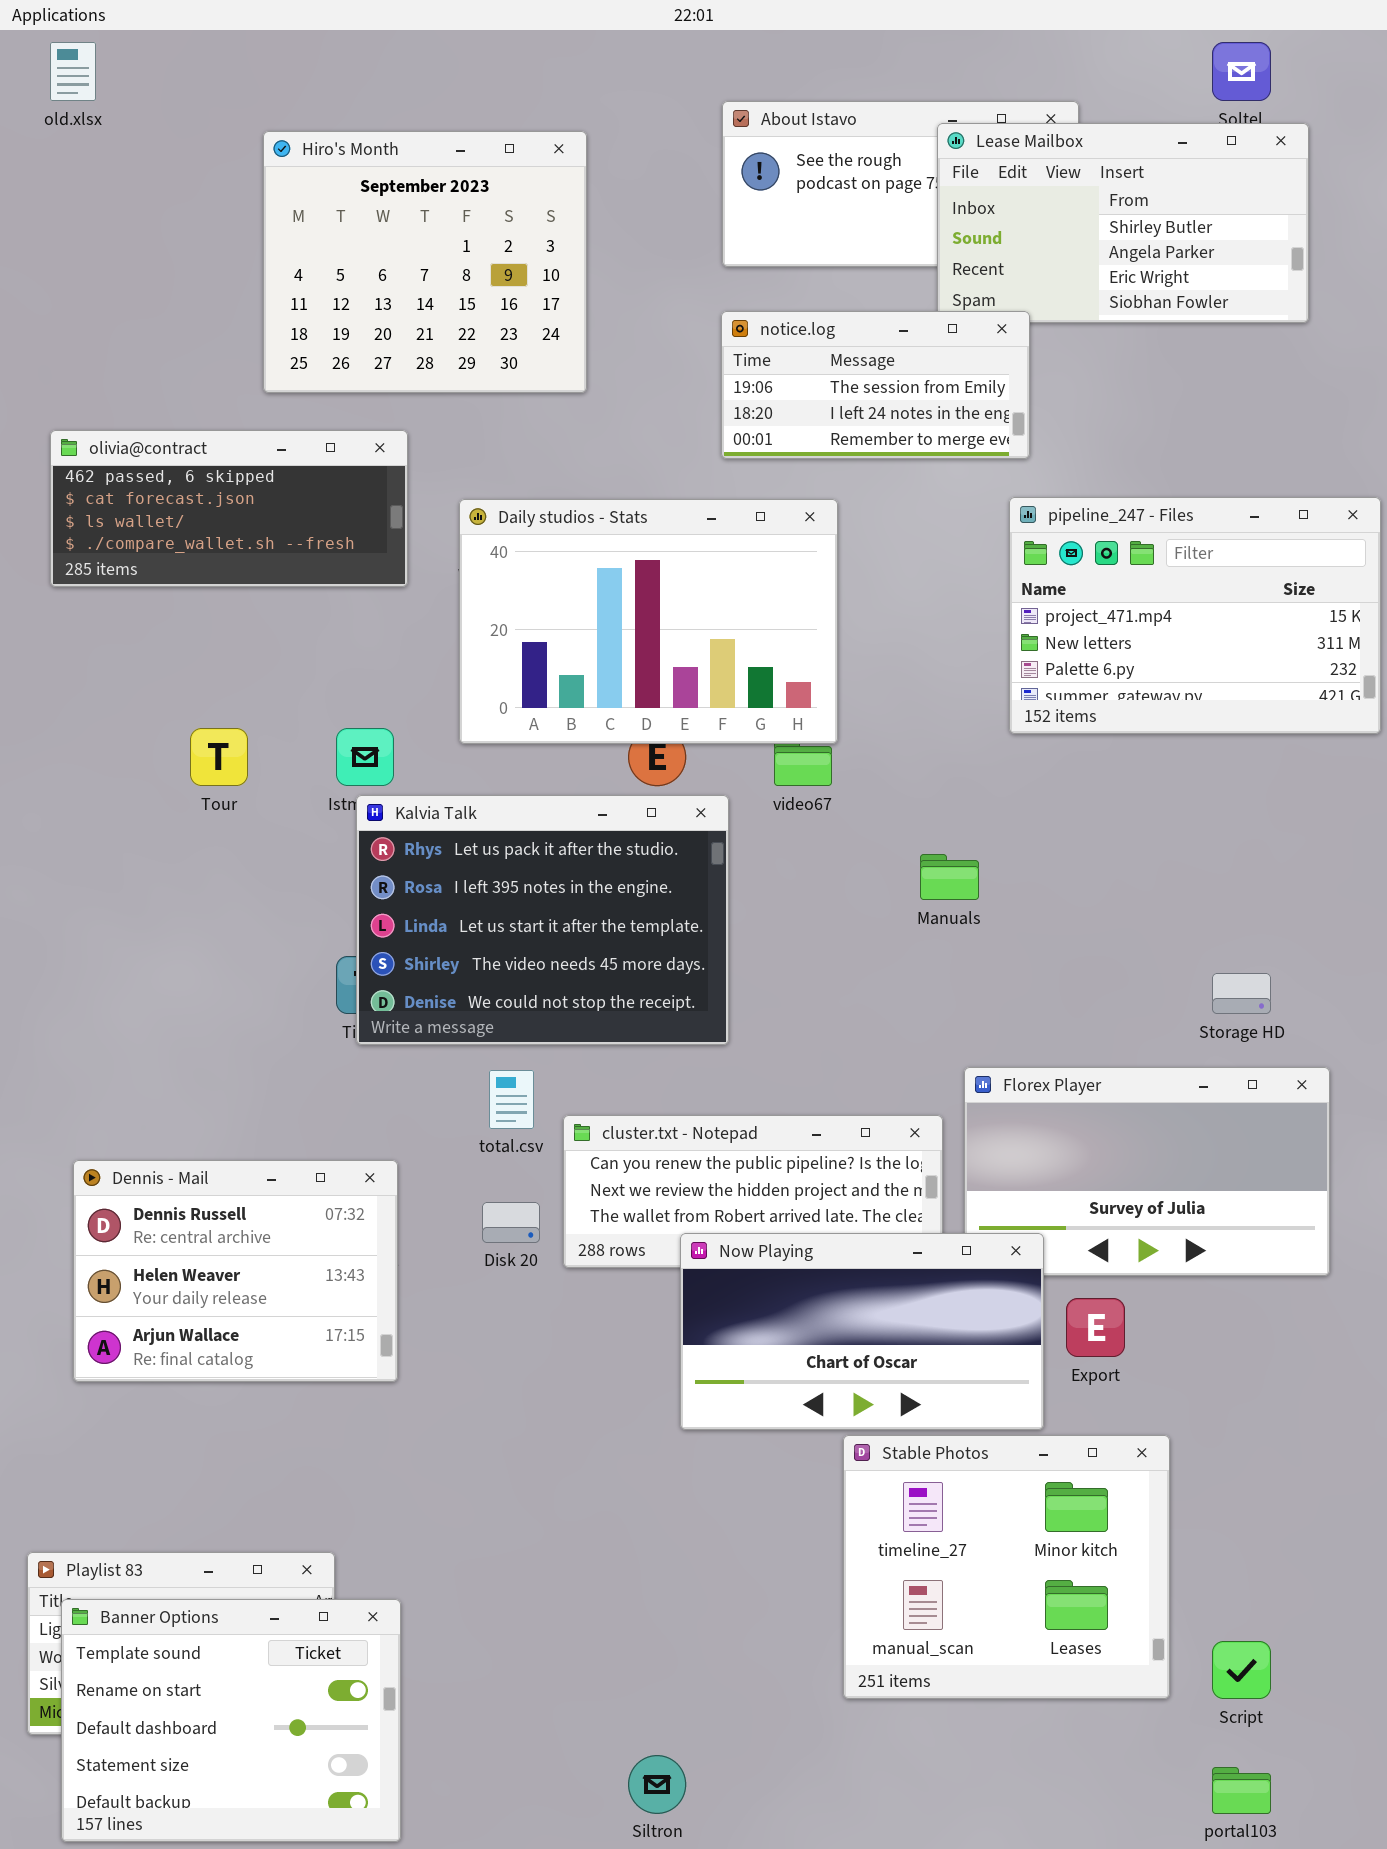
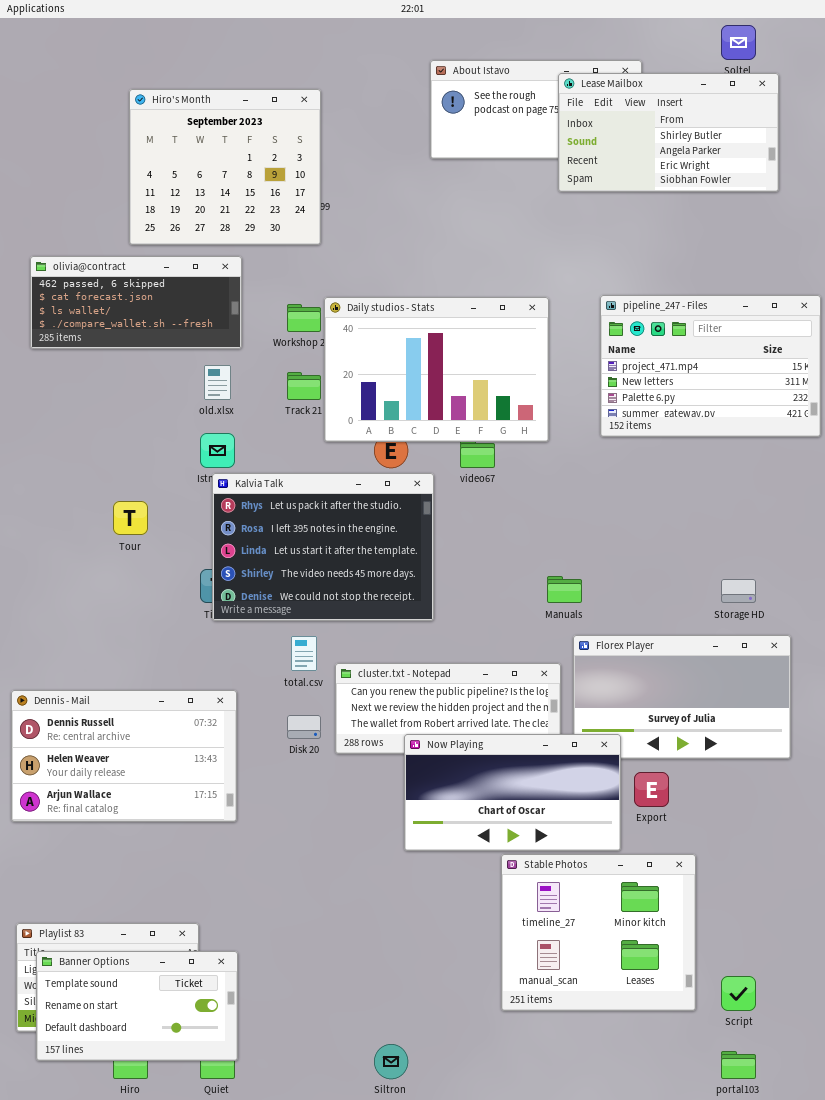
old.xlsx: [50,42,96,101] -> [204,365,231,400], moved
Hiro's Month: [263,131,587,393] -> [129,89,321,245], moved
notice.log: [721,311,1030,459] -> none, closed
Daily studios - Stats: [459,499,838,744] -> [324,297,549,442], moved
Tour: [190,728,248,786] -> [113,501,148,535], moved
Manuals: [920,854,979,900] -> [547,576,582,603], moved
Dennis - Mail: [73,1160,398,1382] -> [11,690,237,822], resized
Banner Options: [61,1599,401,1842] -> [36,951,238,1061], resized

